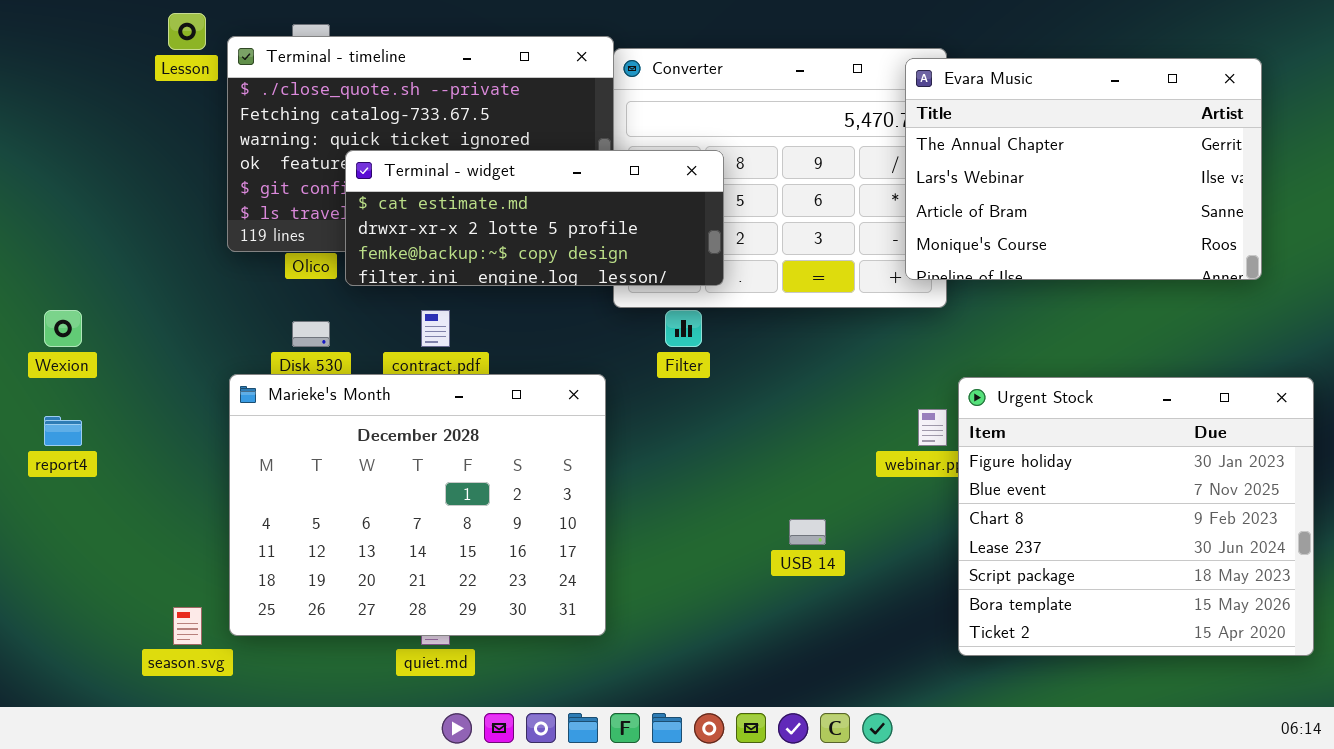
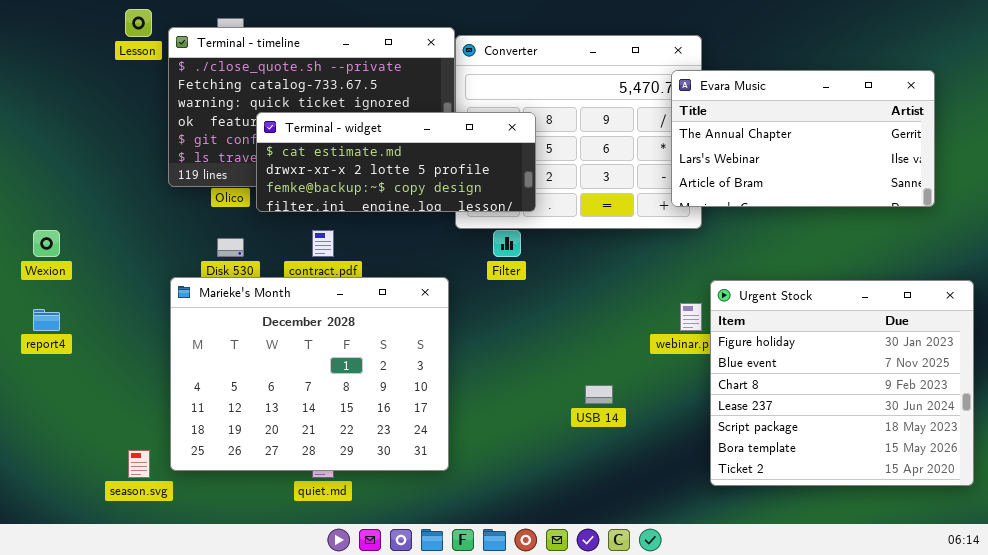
Evara Music: [905,58,1262,280] -> [671,70,935,207], resized

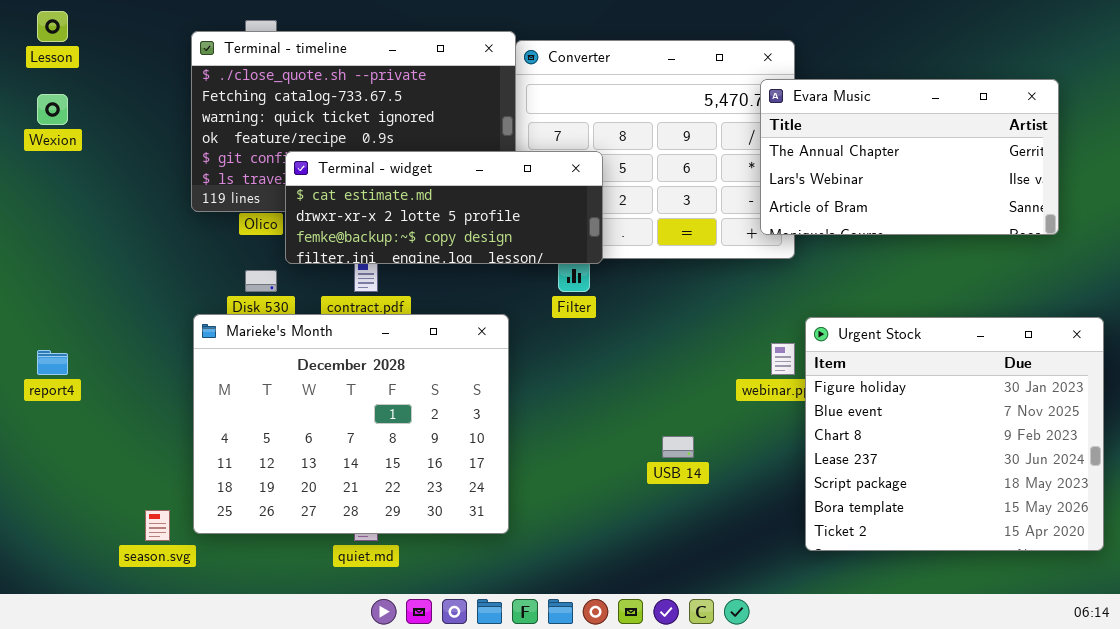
Lesson: [125,9,152,37] -> [37,11,68,42], moved
Terminal - widget: [256,112,536,212] -> [285,151,603,264], moved
Wexion: [33,230,60,257] -> [37,94,68,125], moved

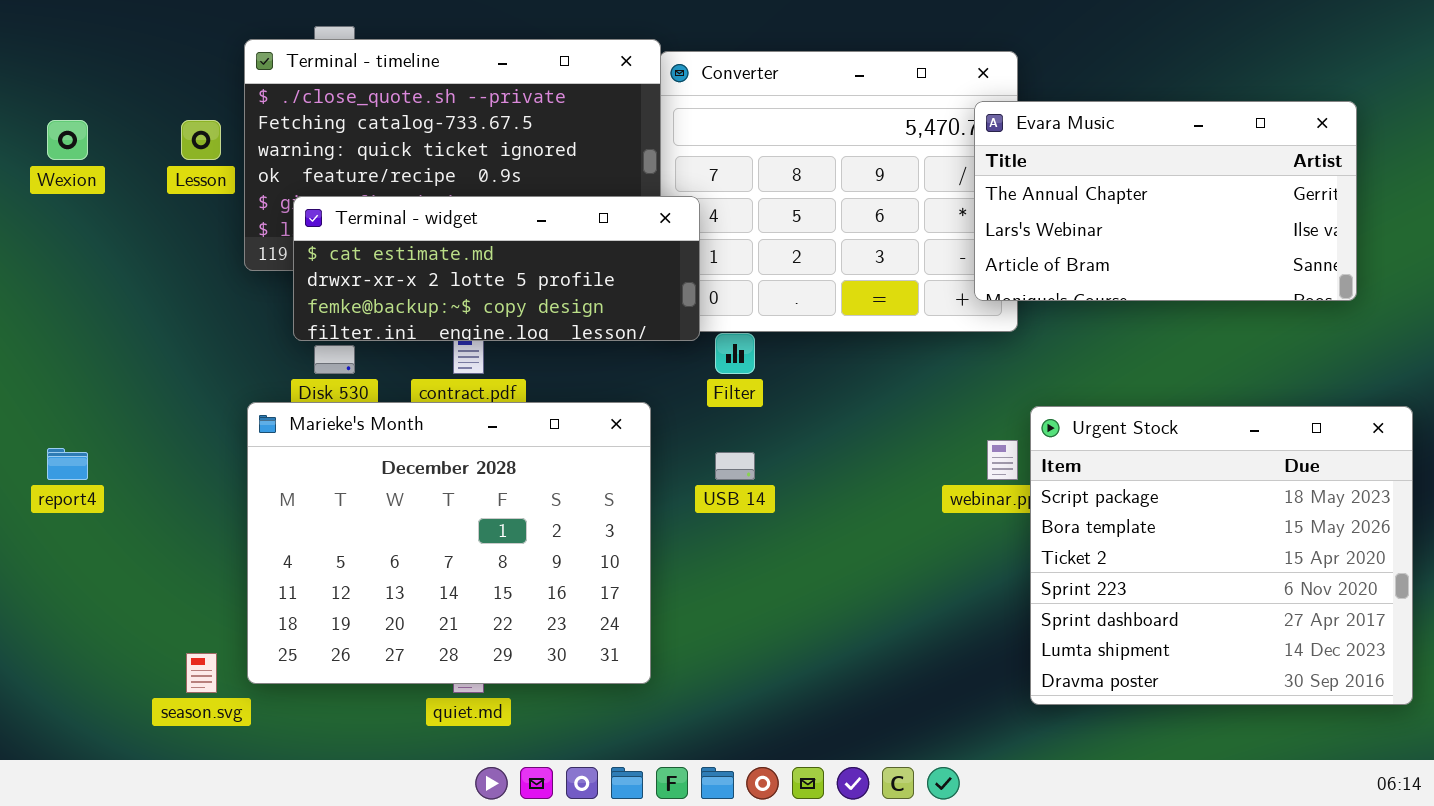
Lesson: [37,11,68,42] -> [181,120,221,160], moved
Terminal - widget: [285,151,603,264] -> [293,196,700,341], moved
Urgent Stock: [805,317,1104,551] -> [1030,406,1413,705], scrolled down 4 rows
USB 14: [662,436,694,458] -> [715,452,755,480], moved

